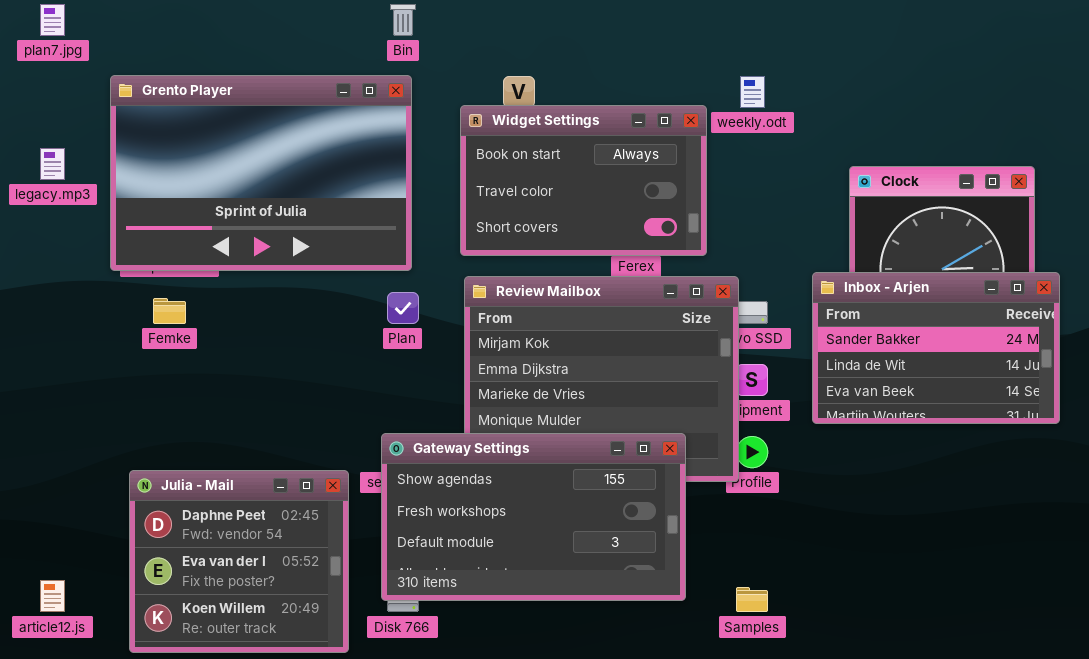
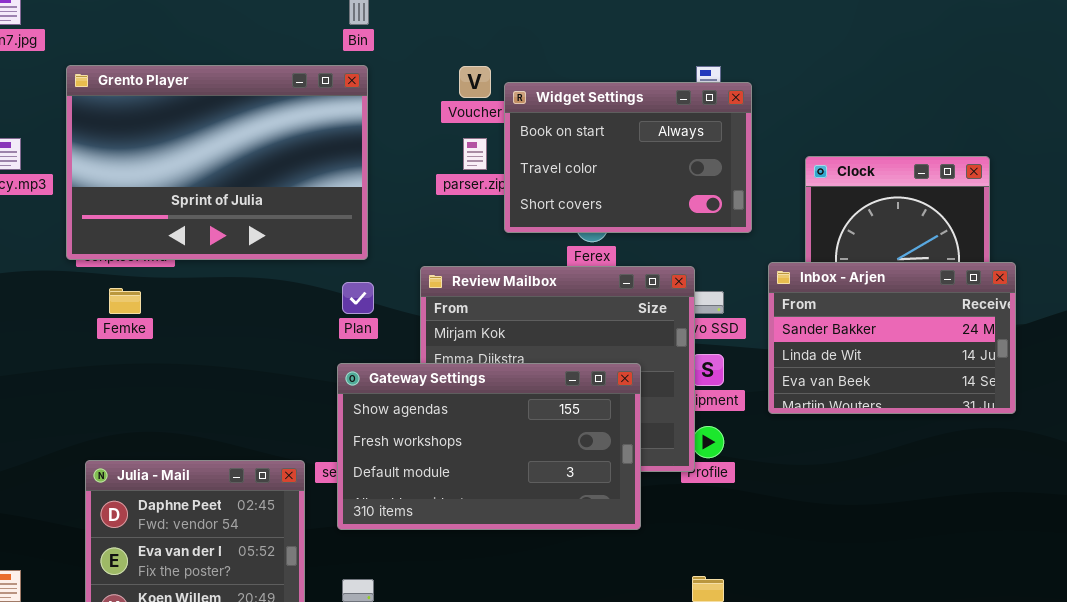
Widget Settings: [460,105,707,256] -> [504,82,752,233], moved
Gateway Settings: [381,433,686,601] -> [337,363,641,530], moved

